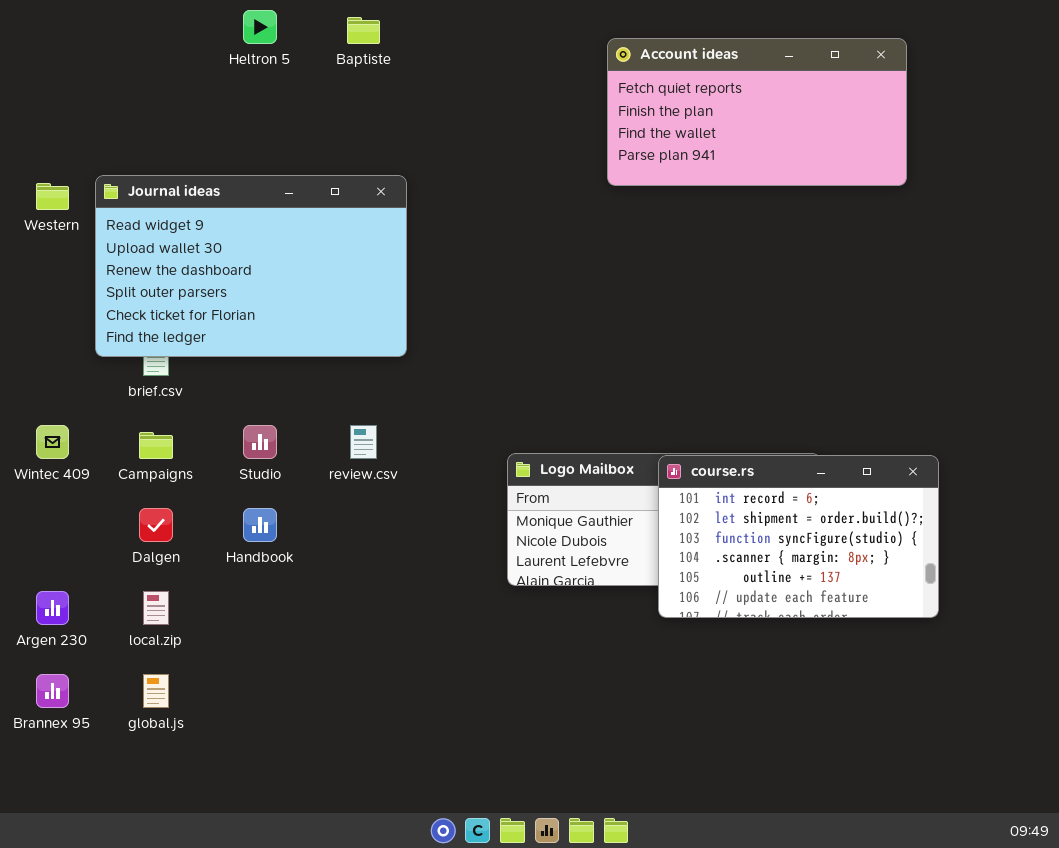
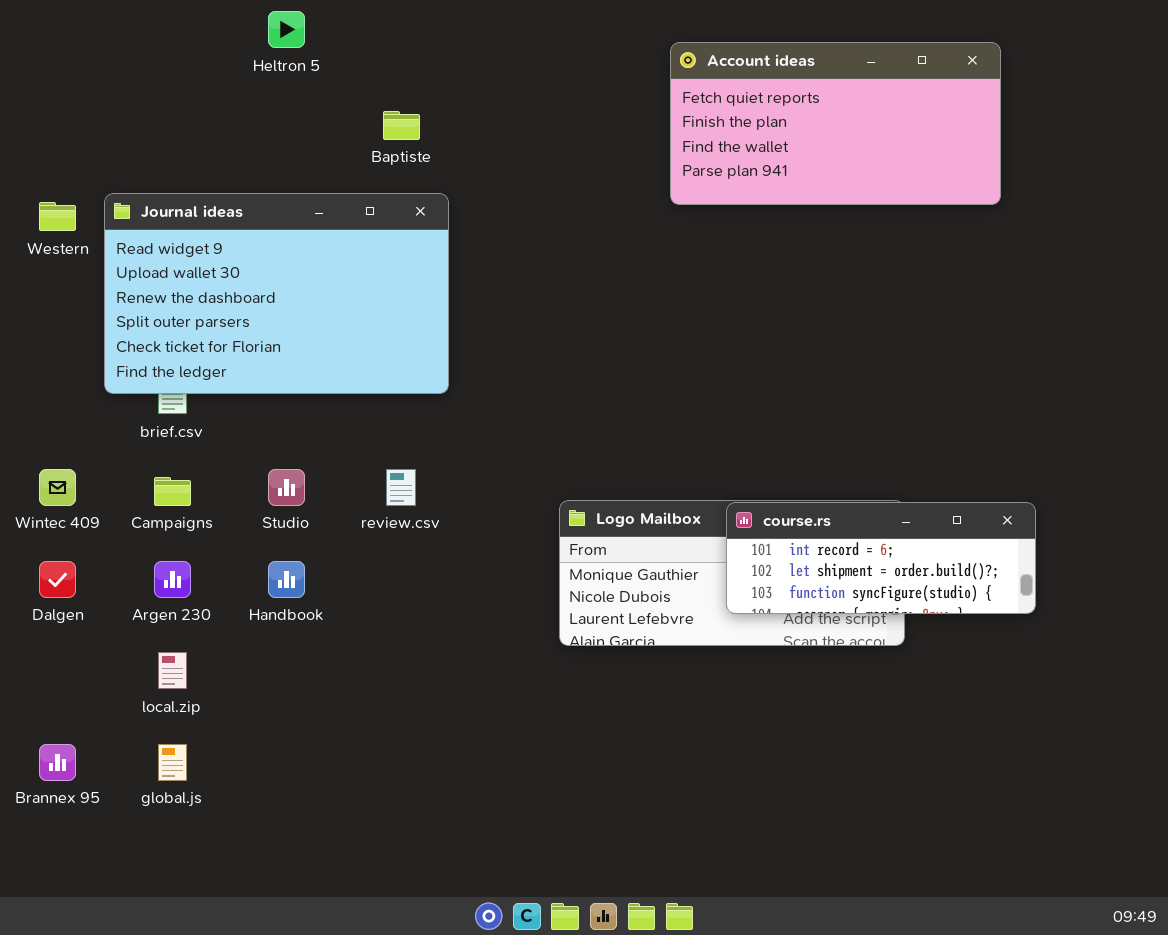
Baptiste: [347,17,380,44] -> [383,111,420,140], moved
course.rs: [658,455,939,618] -> [726,502,1036,614], resized
Dalgen: [139,508,173,542] -> [39,561,76,598], moved
Argen 230: [36,591,69,625] -> [154,561,191,598], moved

